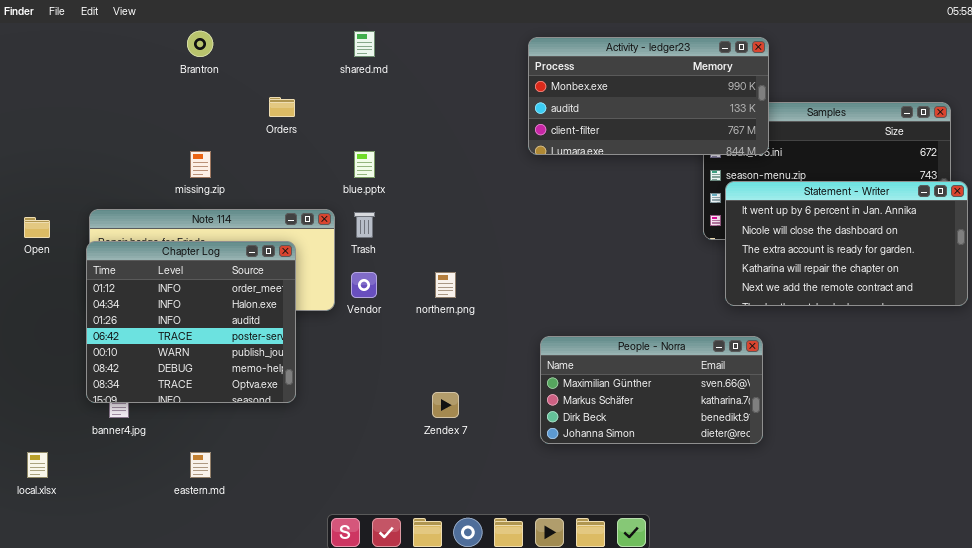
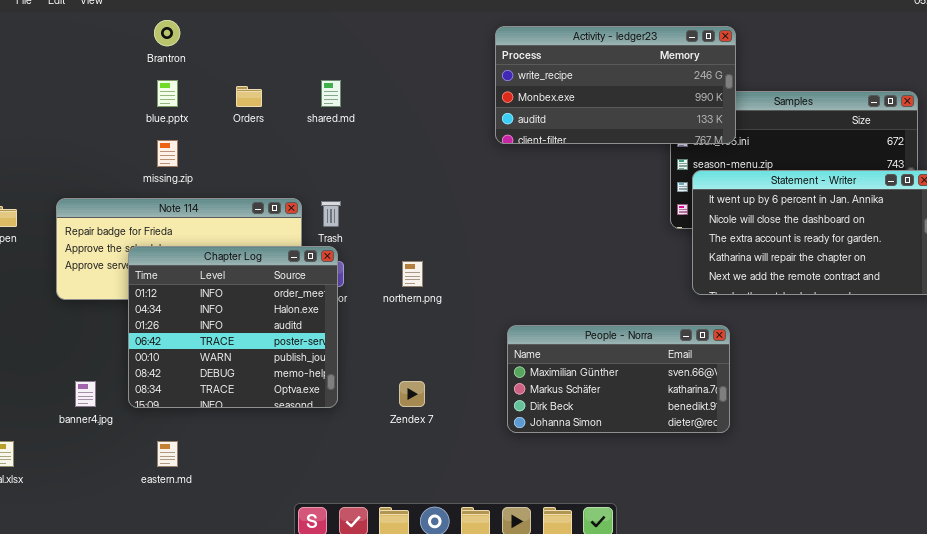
shared.md: [354,31,375,57] -> [321,80,341,107], moved
Activity - ledger23: [528,37,769,155] -> [495,26,736,144], scrolled up 1 row
blue.pptx: [354,151,375,178] -> [157,80,178,107], moved
Chapter Log: [86,241,296,403] -> [128,246,338,408], moved

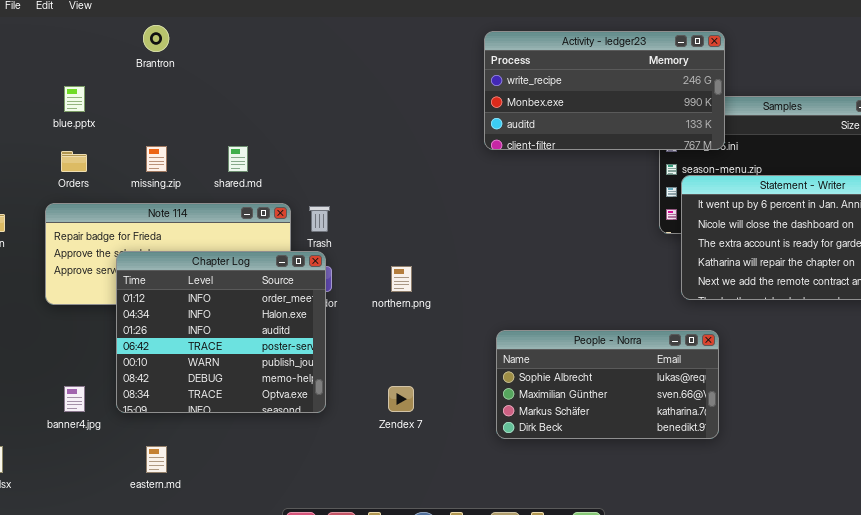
blue.pptx: [157,80,178,107] -> [64,86,85,112], moved
shared.md: [321,80,341,107] -> [228,146,248,172], moved
Orders: [236,86,262,107] -> [61,151,87,172], moved
People - Norra: [507,325,730,433] -> [496,330,719,439], scrolled up 1 row

